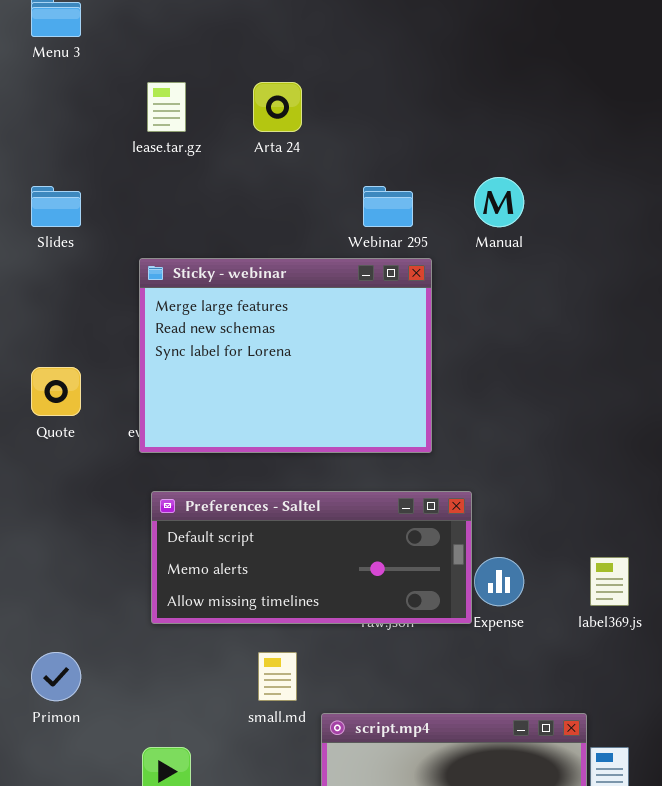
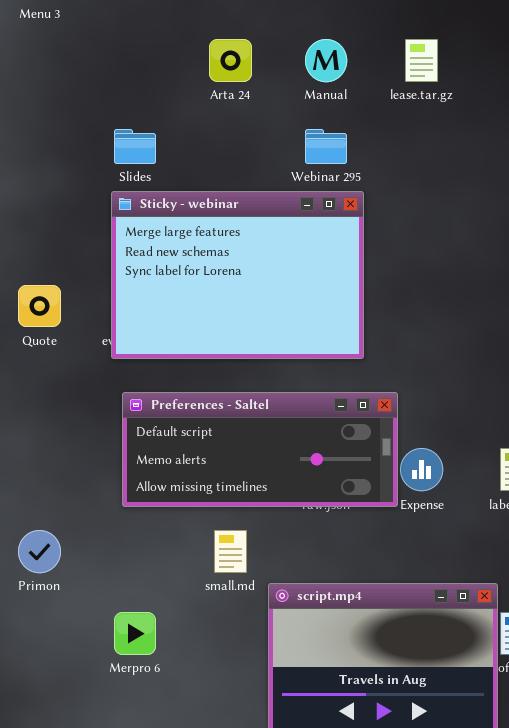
lease.tar.gz: [147,82,186,132] -> [405,39,438,82], moved
Manual: [474,177,524,227] -> [305,39,347,82], moved
Slides: [31,186,81,227] -> [114,129,156,164], moved

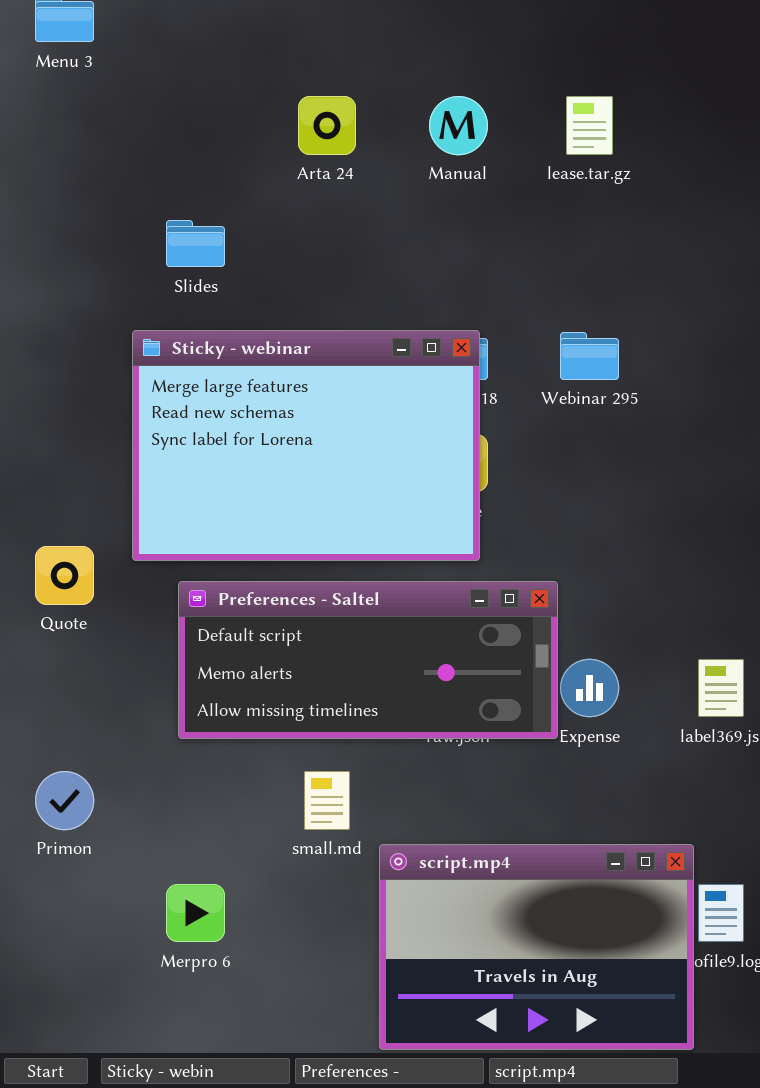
Webinar 295: [305,129,347,164] -> [560,332,619,380], moved
Sticky - webinar: [111,191,364,359] -> [132,330,480,561], moved
Quote: [18,285,61,327] -> [35,546,94,605], moved

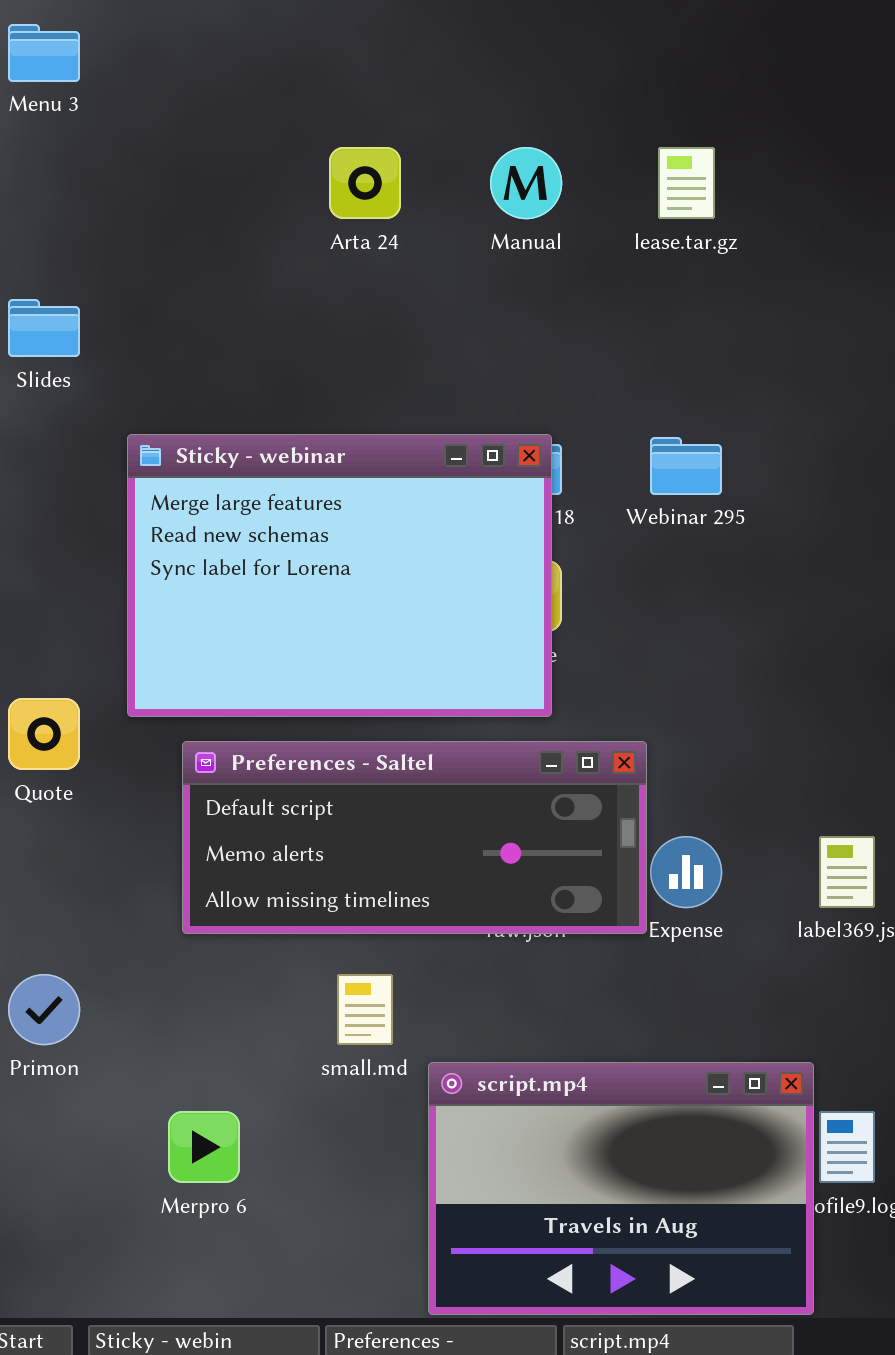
Slides: [166,220,225,267] -> [8,299,80,357], moved

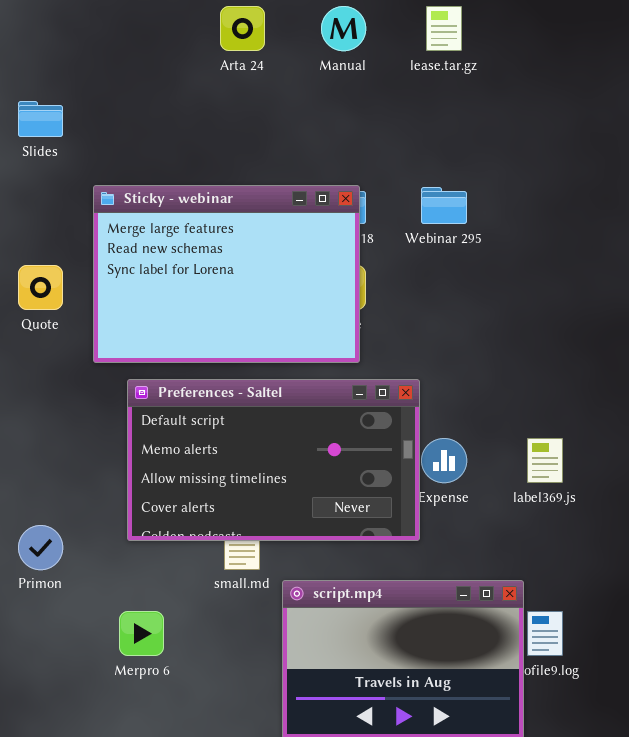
Quote: [8,698,80,770] -> [18,265,63,310], moved
Preferences - Saltel: [182,741,647,934] -> [127,379,420,541], resized

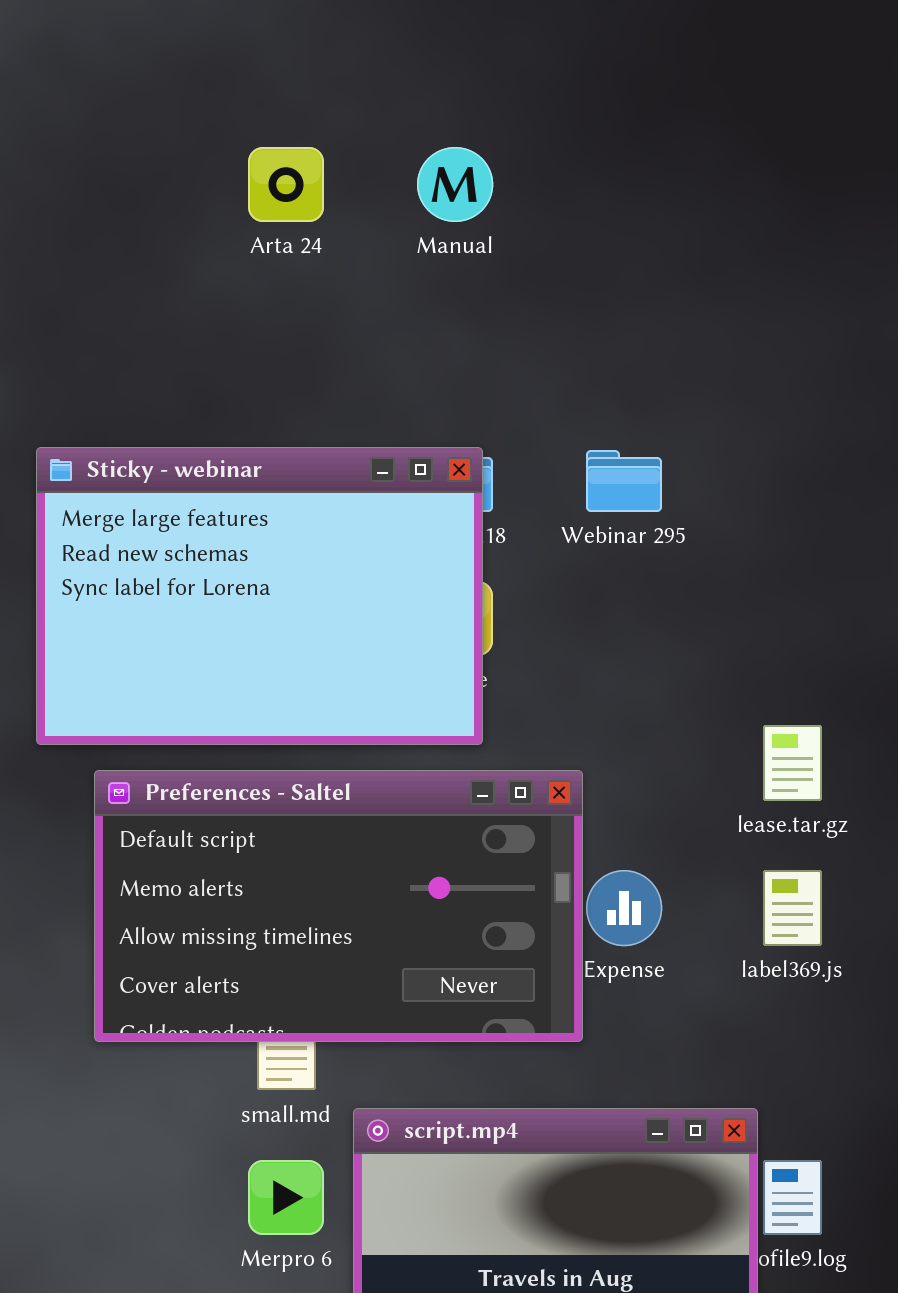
lease.tar.gz: [426,6,462,51] -> [763,725,822,801], moved
Merpro 6: [119,611,164,656] -> [248,1160,324,1235], moved

